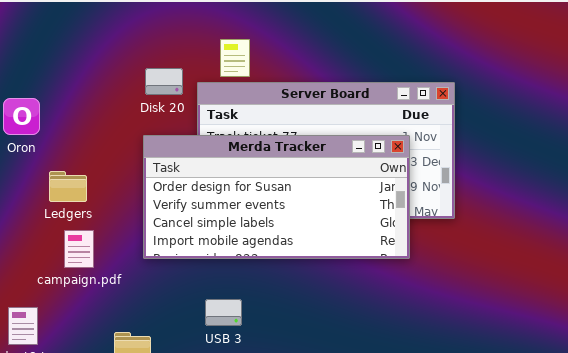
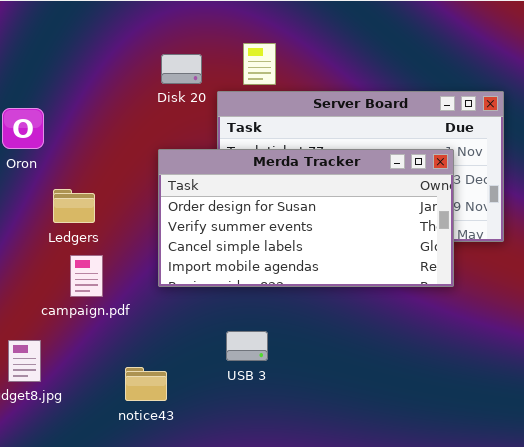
Disk 20: [145,68,183,95] -> [161,54,202,84], moved

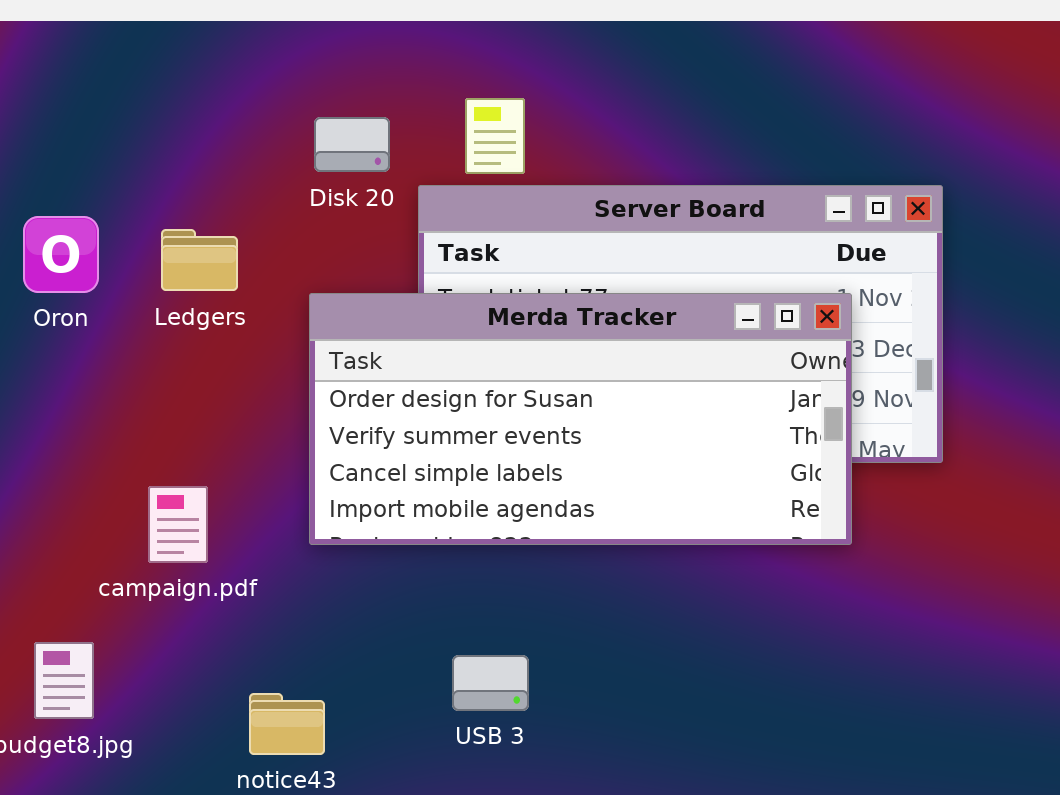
Ledgers: [53,189,95,223] -> [161,229,238,291], moved
USB 3: [226,331,268,361] -> [452,655,529,711], moved

